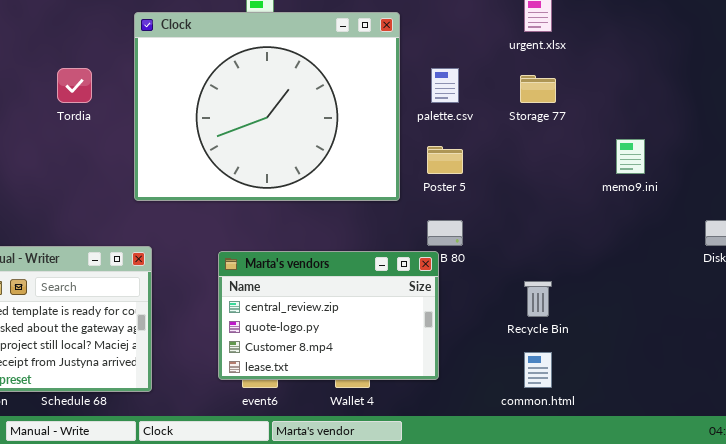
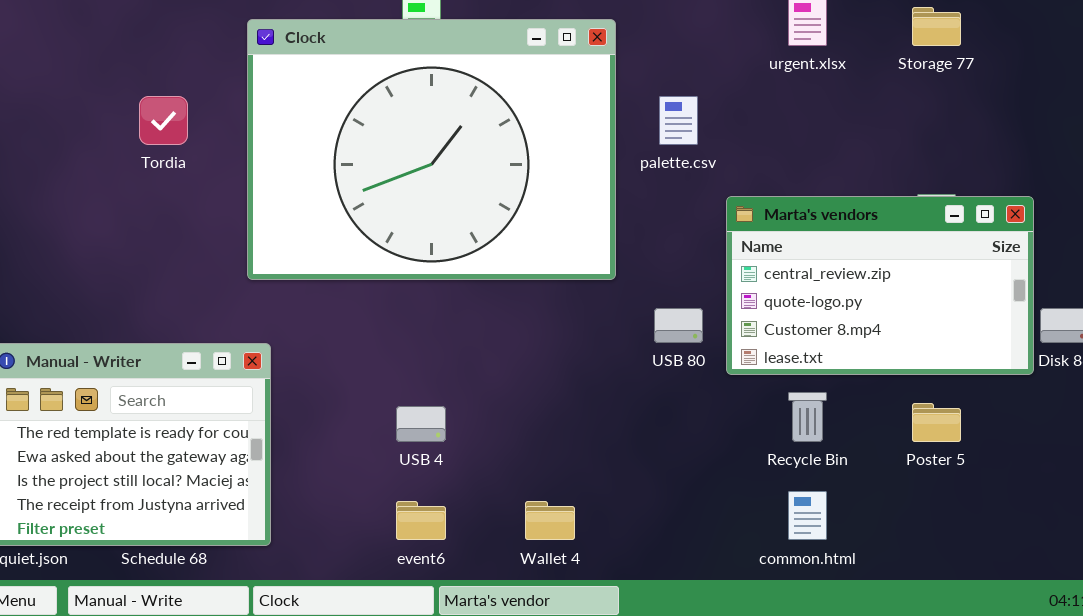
Storage 77: [520,75,556,103] -> [912,7,961,46], moved
Poster 5: [427,146,463,174] -> [912,403,961,442], moved
Marta's vendors: [218,251,439,380] -> [726,196,1034,375], moved

